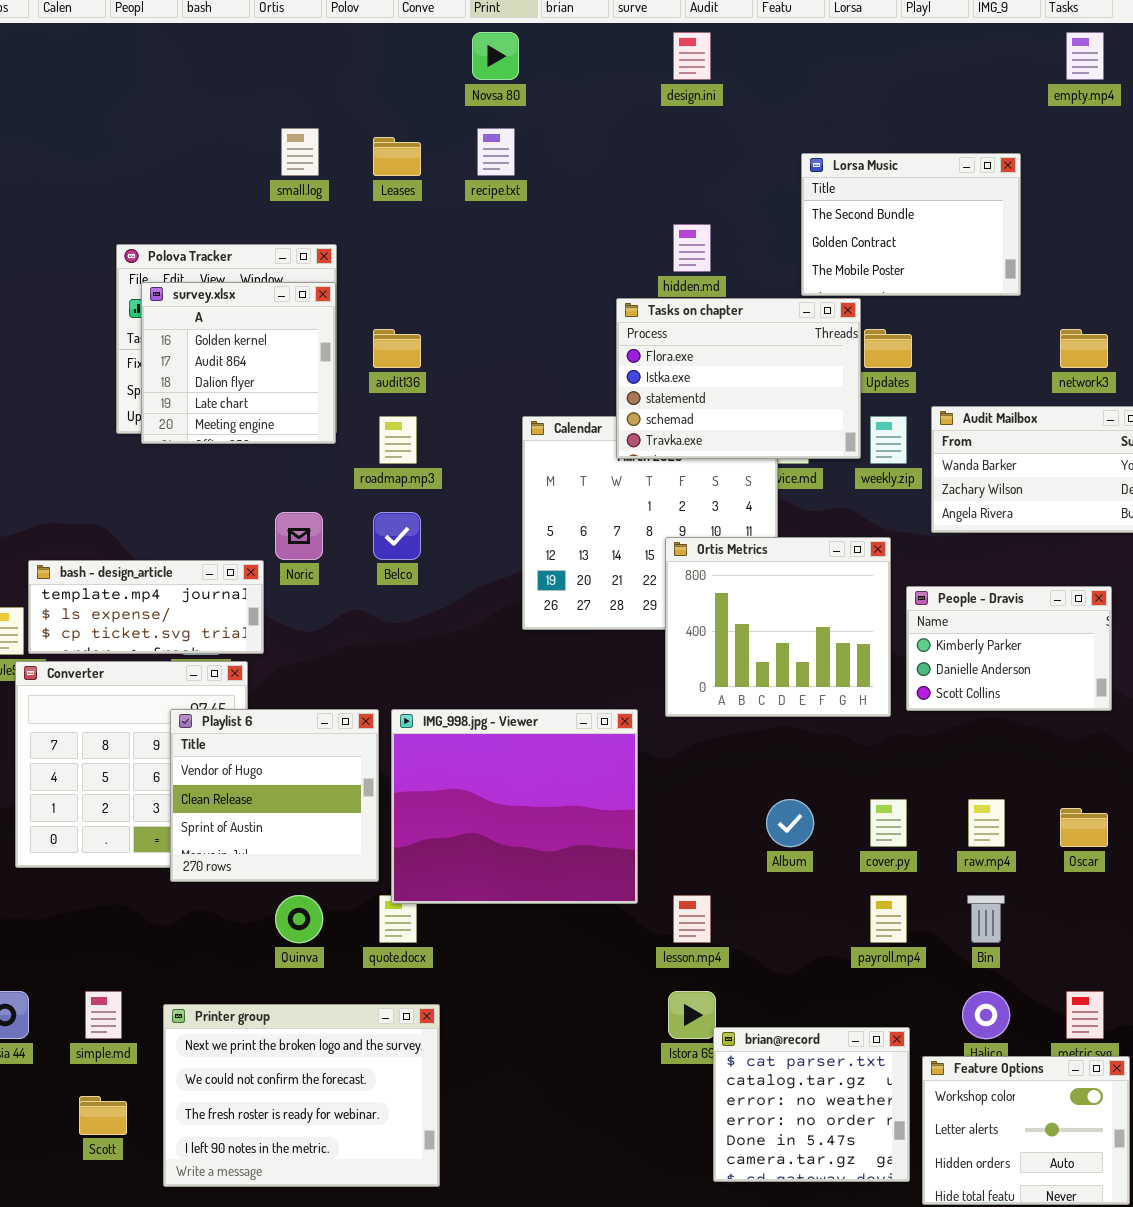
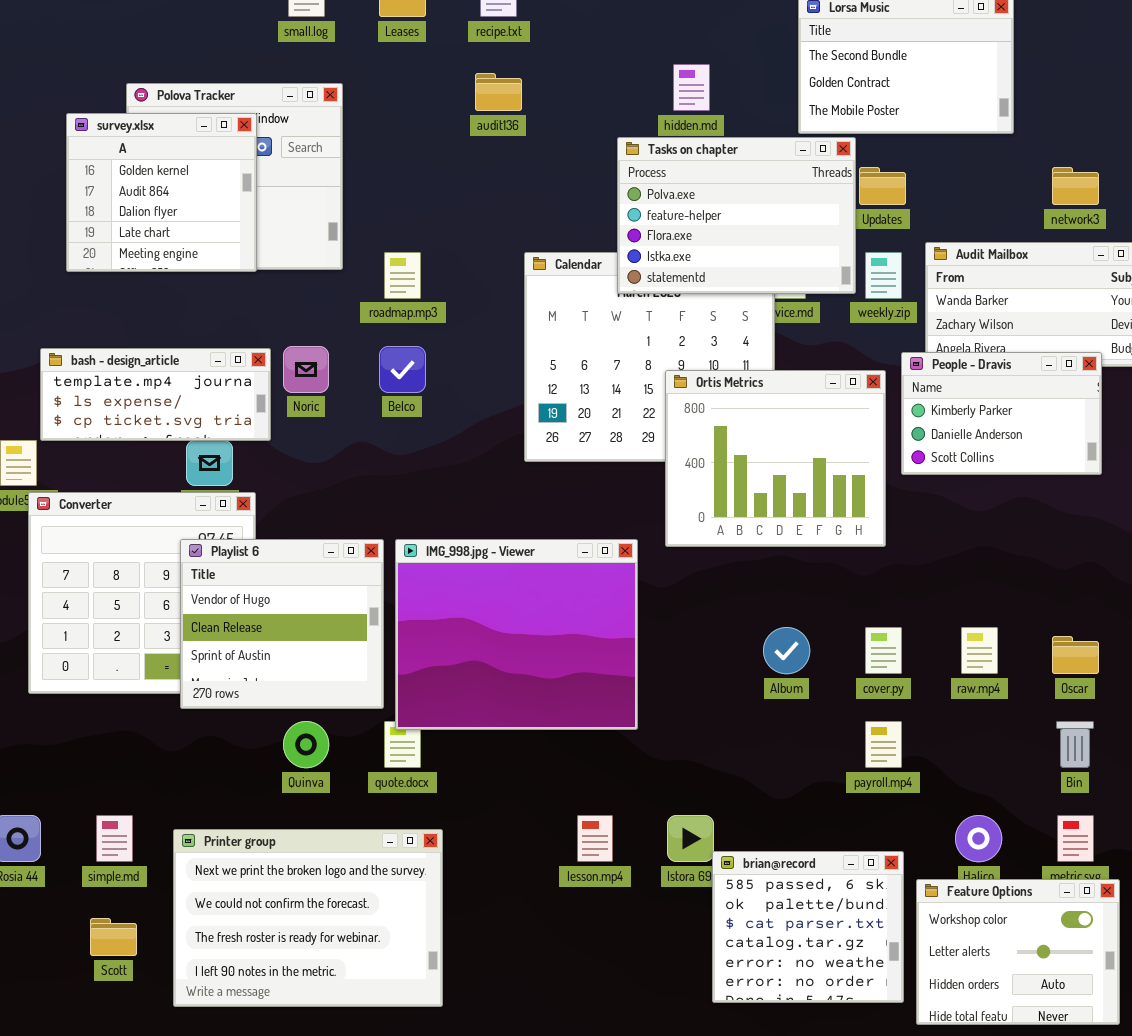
survey.xlsx: [141,282,336,444] -> [66,113,257,272], moved
Tasks on chapter: [616,298,861,459] -> [617,137,856,294], scrolled up 2 rows
audit136: [373,329,421,368] -> [475,73,522,111], moved
bash - design_article: [28,560,264,654] -> [40,348,271,441], moved
People - Dravis: [906,586,1112,711] -> [901,352,1102,475], moved
lesson.mp4: [673,895,711,943] -> [577,815,613,862], moved
Bin: [967,895,1005,943] -> [1056,721,1094,768], moved
brian@record: [713,1027,910,1182] -> [712,851,904,1003], scrolled up 2 rows

